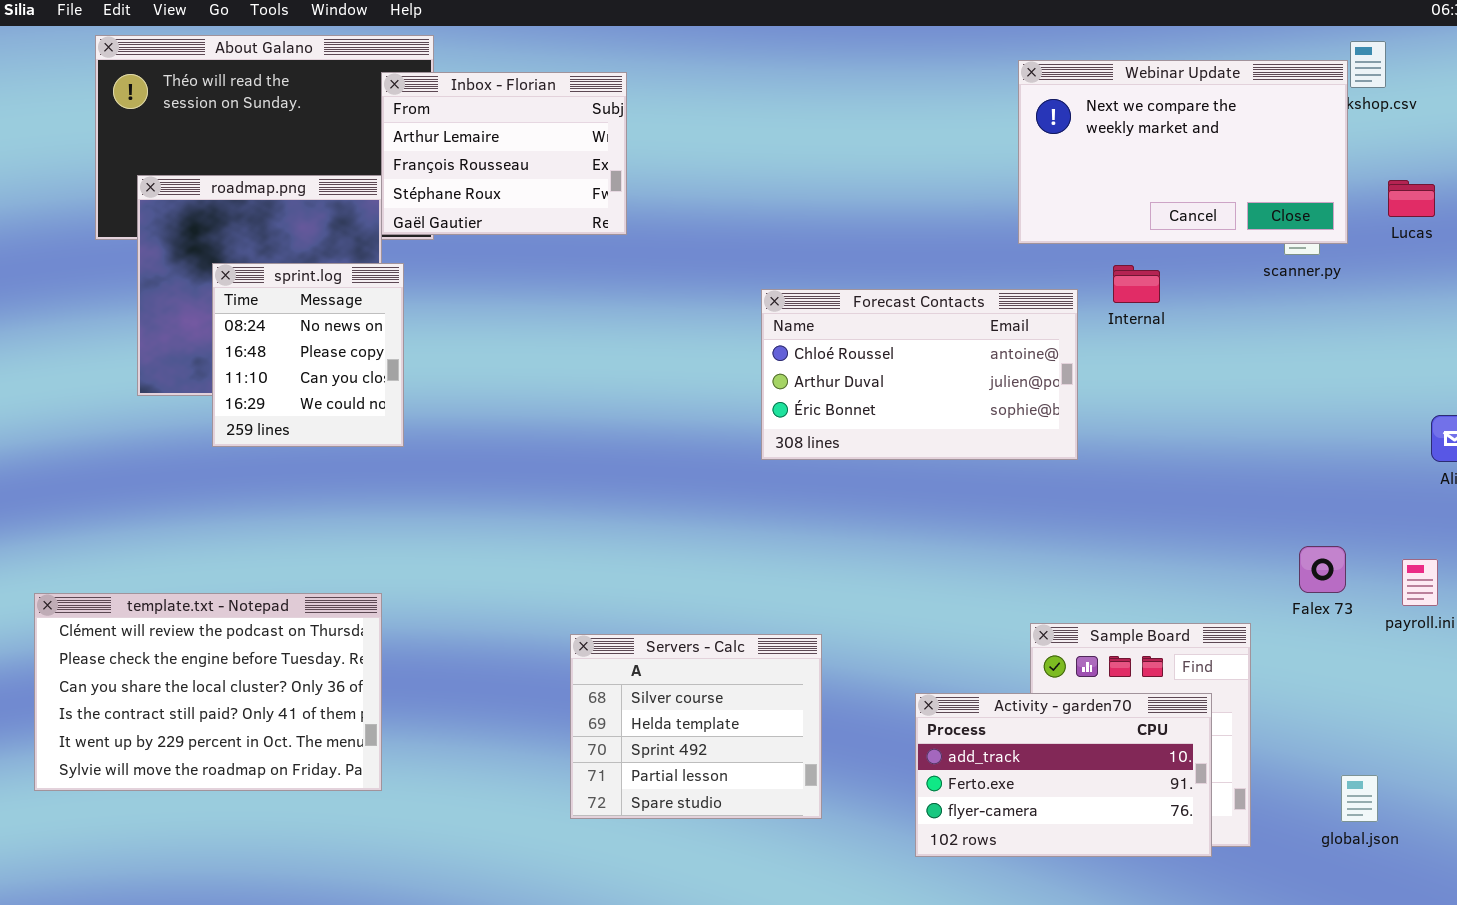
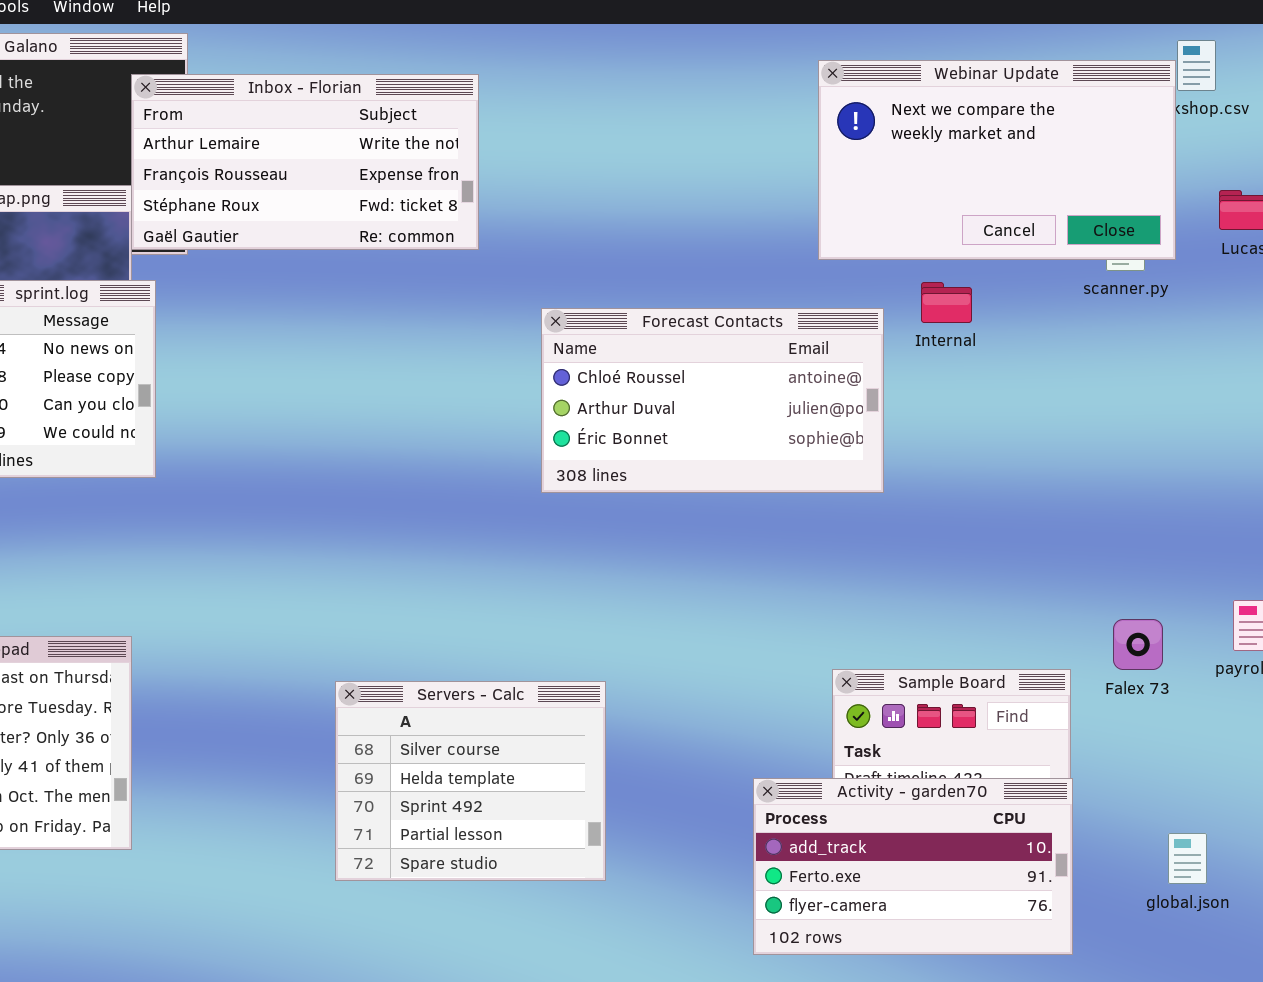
Inbox - Florian: [381,72,627,235] -> [131,74,479,250], resized
Falex 73: [1299,546,1346,593] -> [1113,619,1163,670], moved
Activity - garden70: [915,693,1212,857] -> [753,778,1073,955], moved

